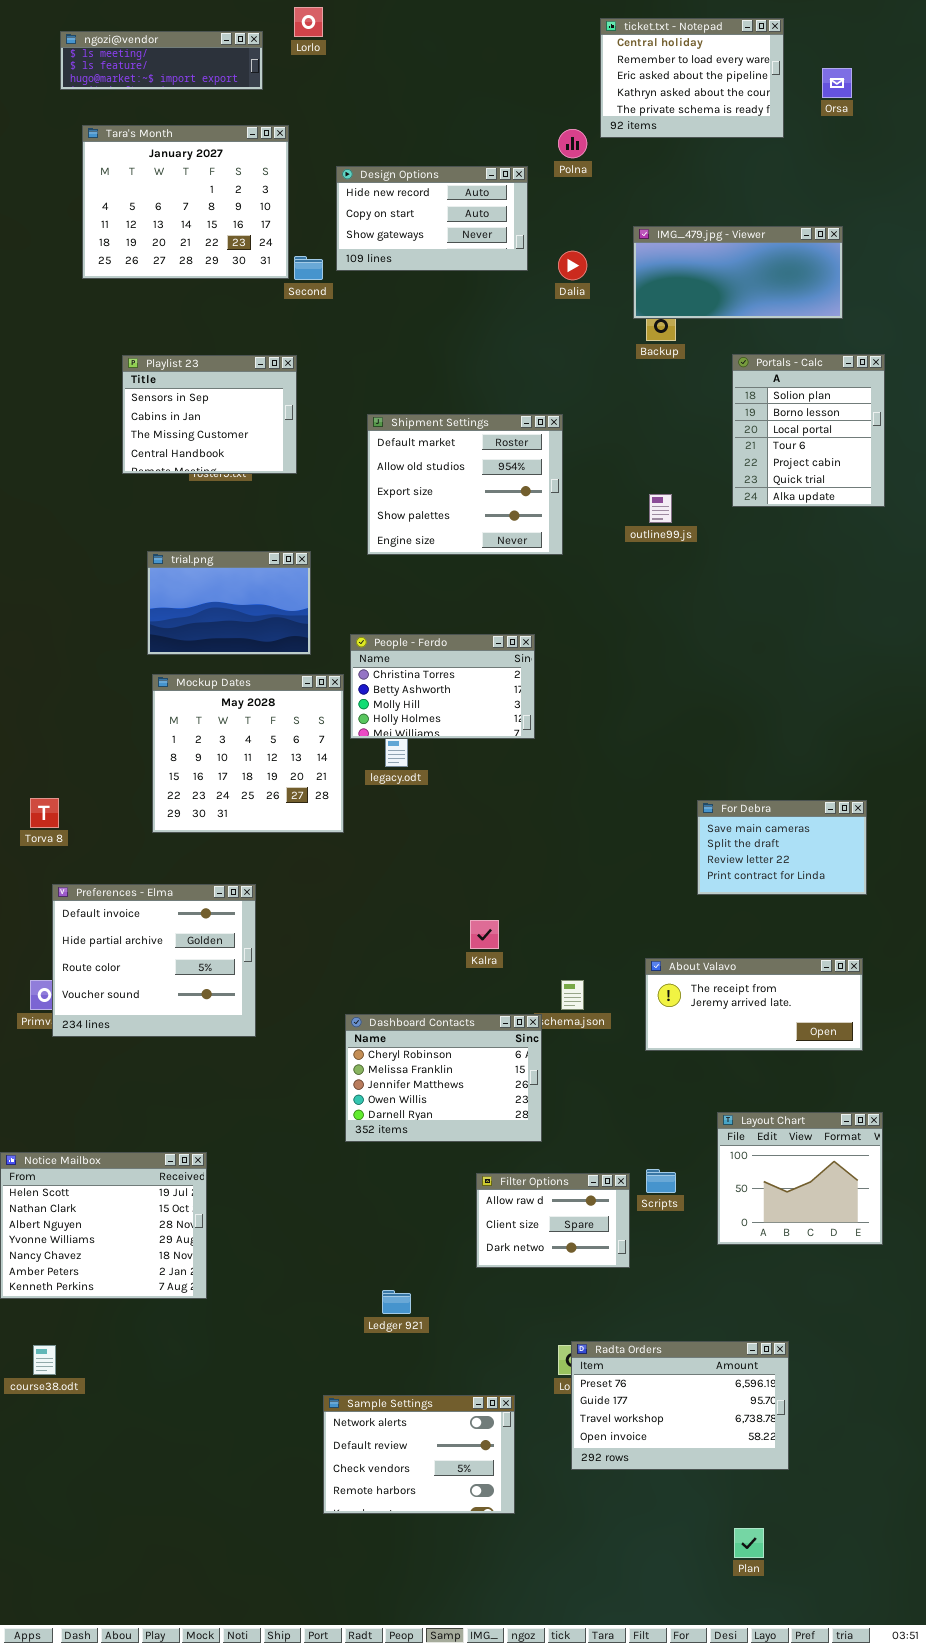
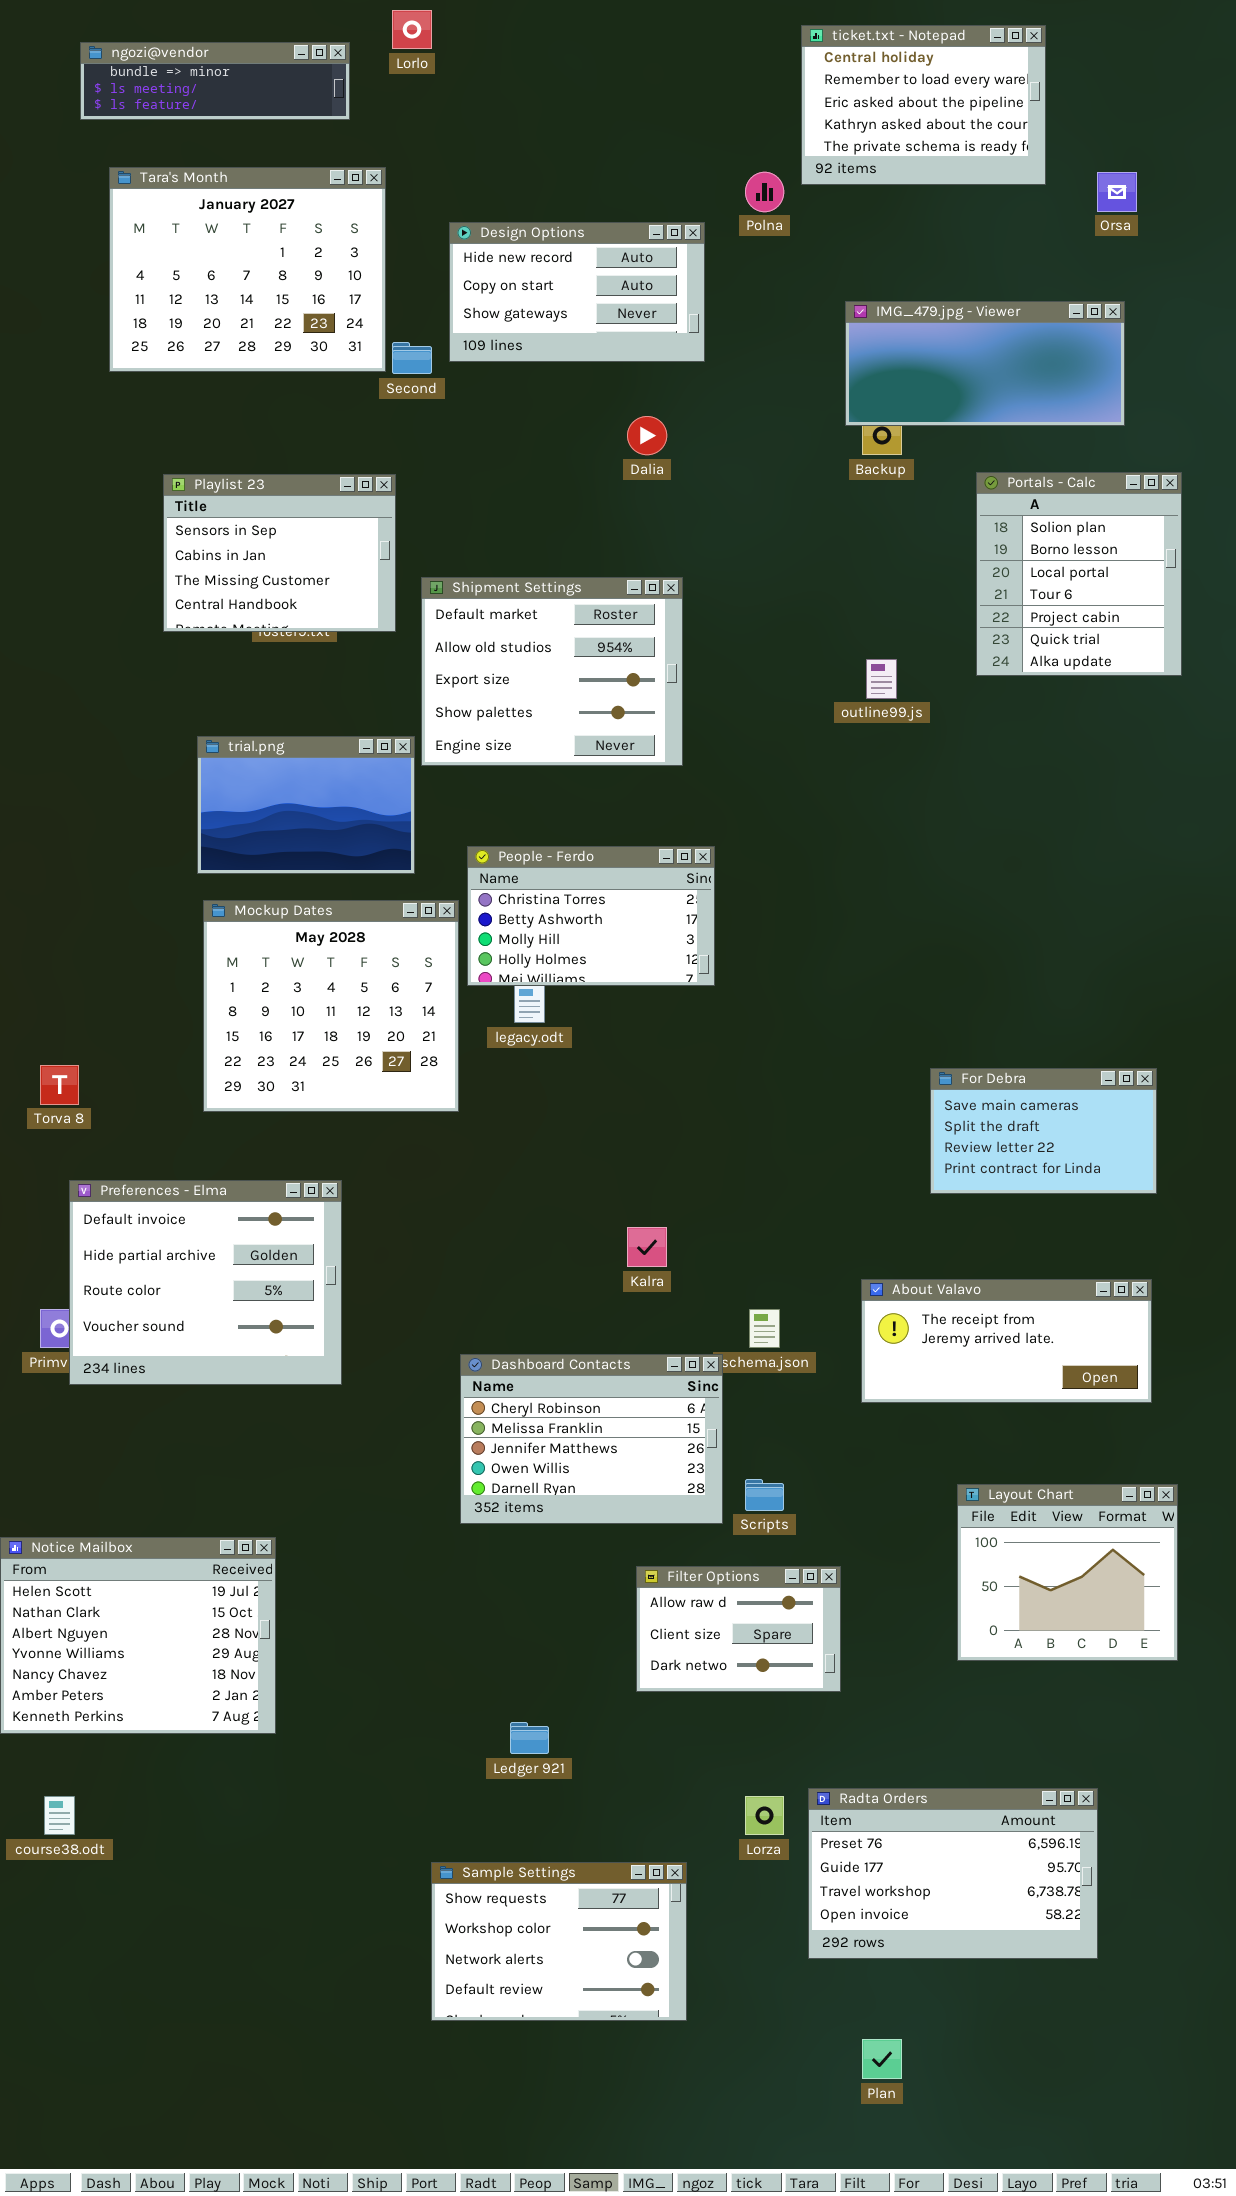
ngozi@vendor: [60,31,263,90] -> [80,42,350,120], scrolled up 1 row
Orsa: [822,68,852,98] -> [1097,172,1137,212], moved
Dalia: [558,251,587,280] -> [627,416,667,455], moved
Shipment Settings: [367,414,563,555] -> [421,577,683,766], moved
Scripts: [646,1169,676,1193] -> [745,1479,784,1511], moved
Radta Orders: [571,1341,789,1470] -> [808,1788,1098,1959], moved
Sample Settings: [323,1395,515,1514] -> [431,1862,687,2021], scrolled up 2 rows
Plan: [734,1528,764,1558] -> [862,2039,902,2079], moved

